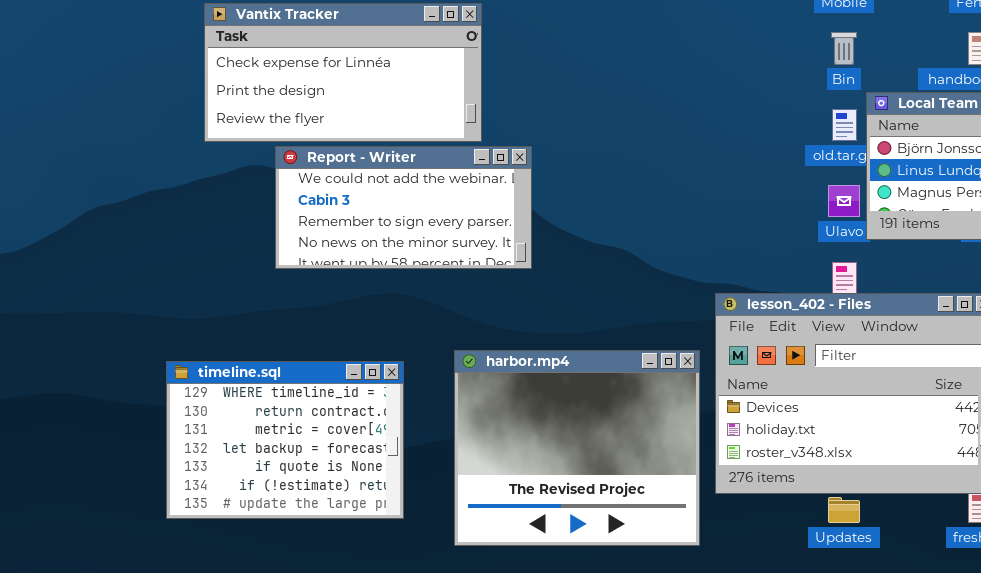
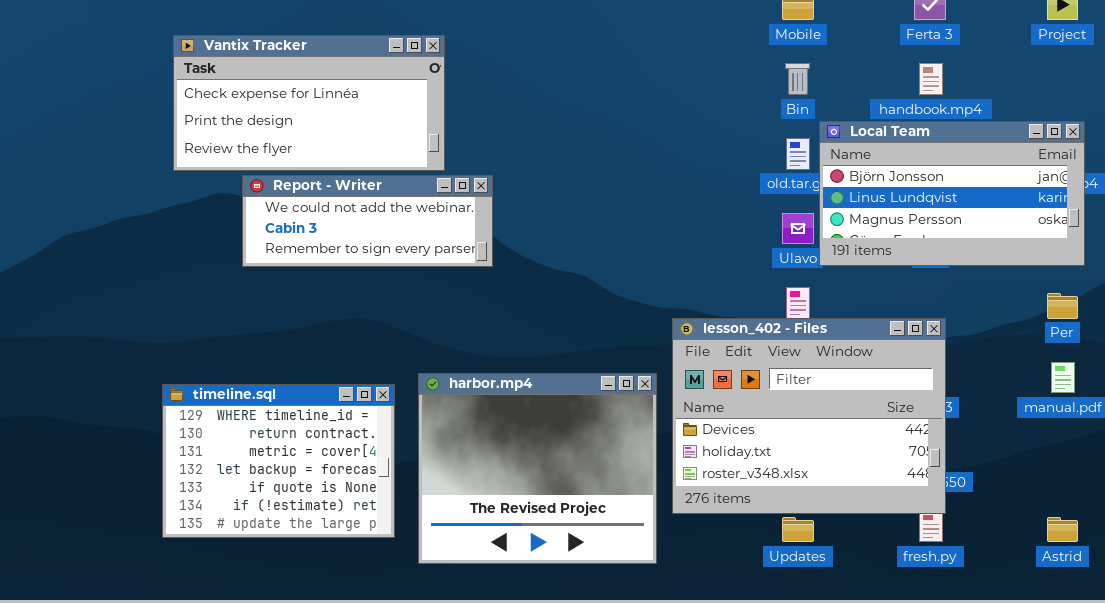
Report - Writer: [275,146,532,269] -> [242,175,493,267], resized
timeline.sql: [166,361,404,519] -> [162,384,395,538], moved

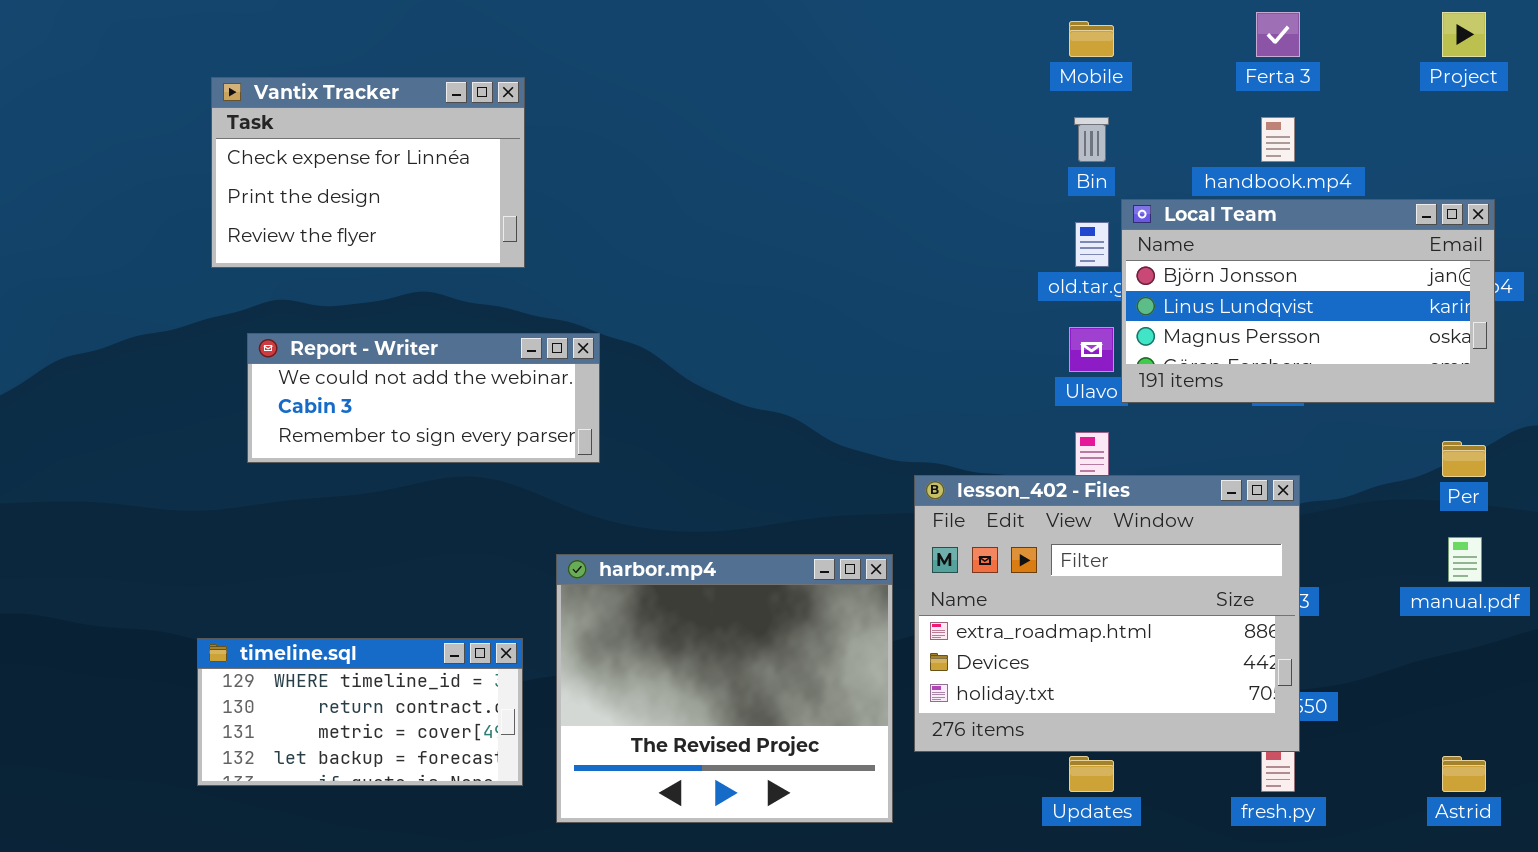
Vantix Tracker: [173,35,445,171] -> [211,77,525,268], resized
Report - Writer: [242,175,493,267] -> [247,333,600,463], moved
lesson_402 - Files: [672,318,946,514] -> [914,475,1300,752], scrolled up 1 row
timeline.sql: [162,384,395,538] -> [197,638,523,786], resized

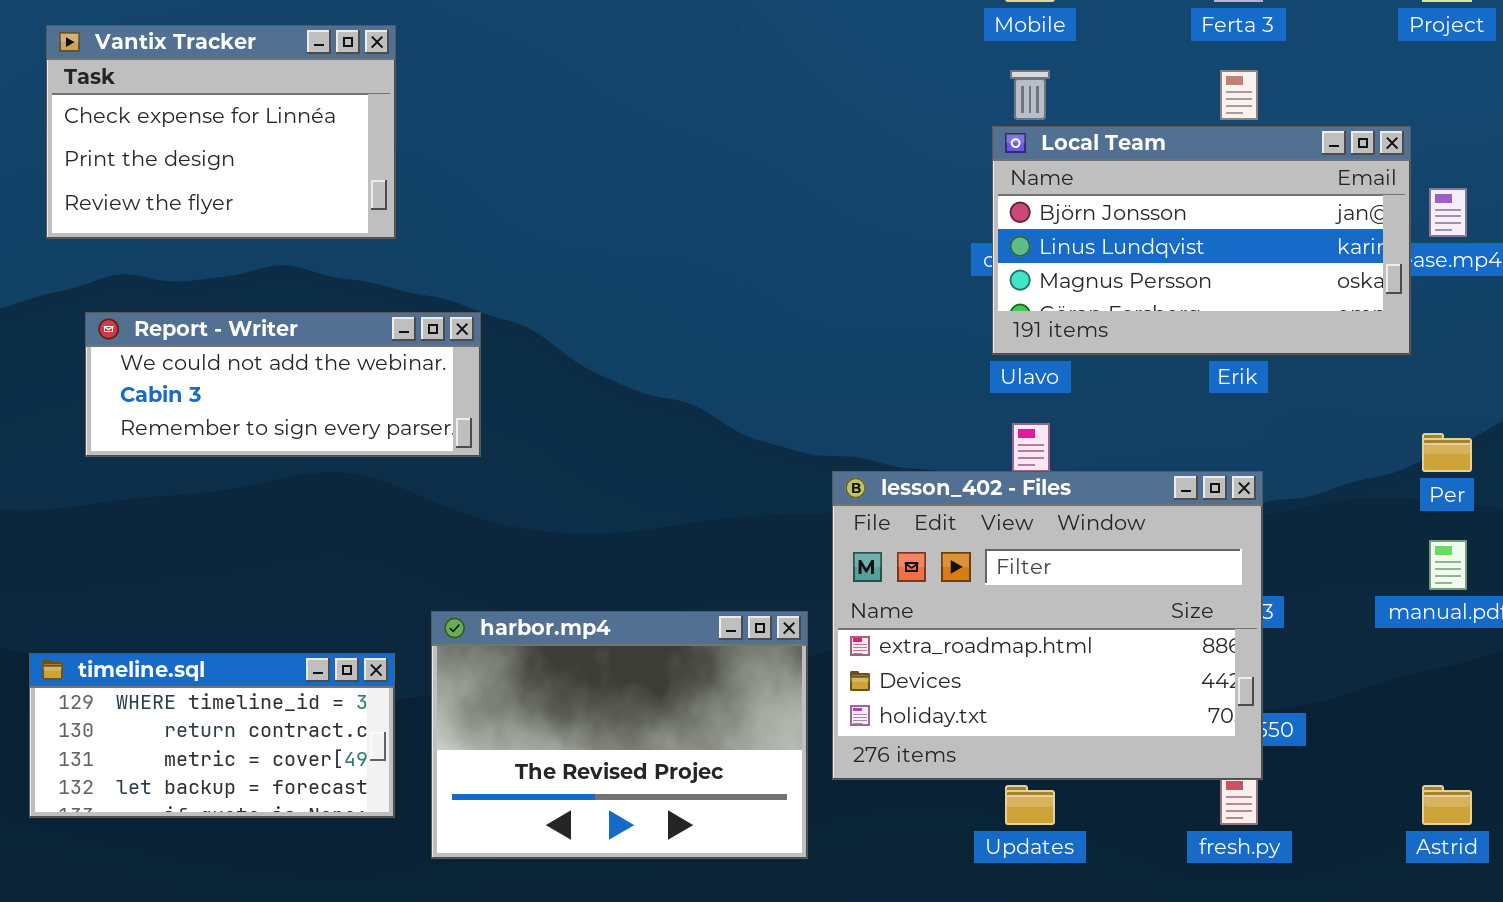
Local Team: [1121,199,1495,403] -> [992,126,1411,355], moved
harbor.mp4: [556,554,893,823] -> [431,611,808,859], resized

